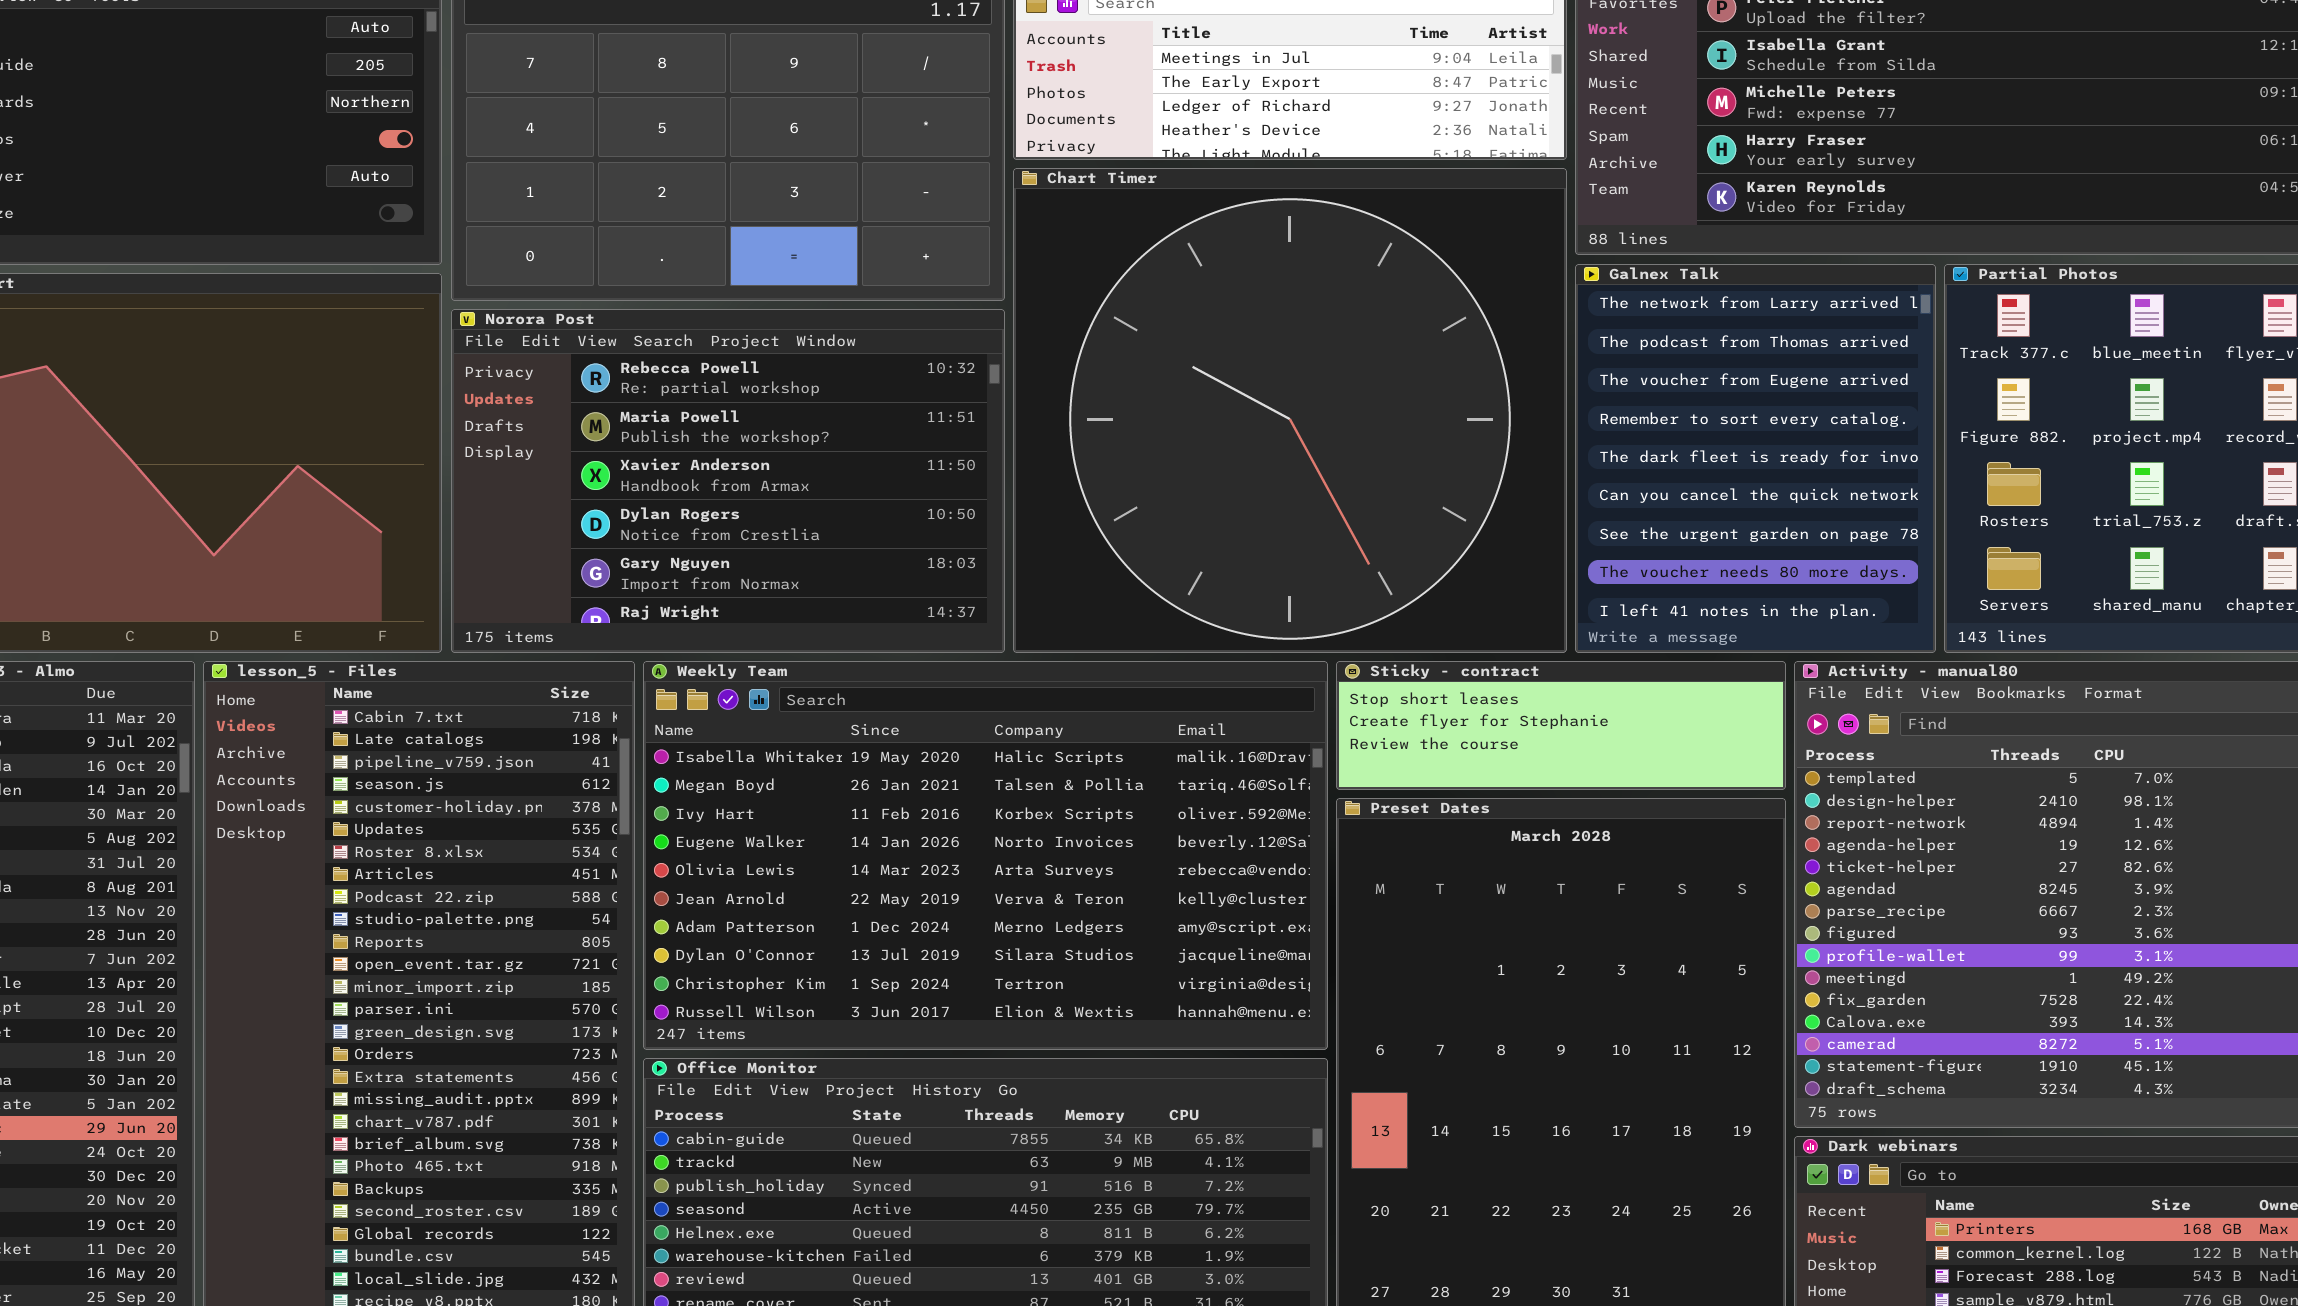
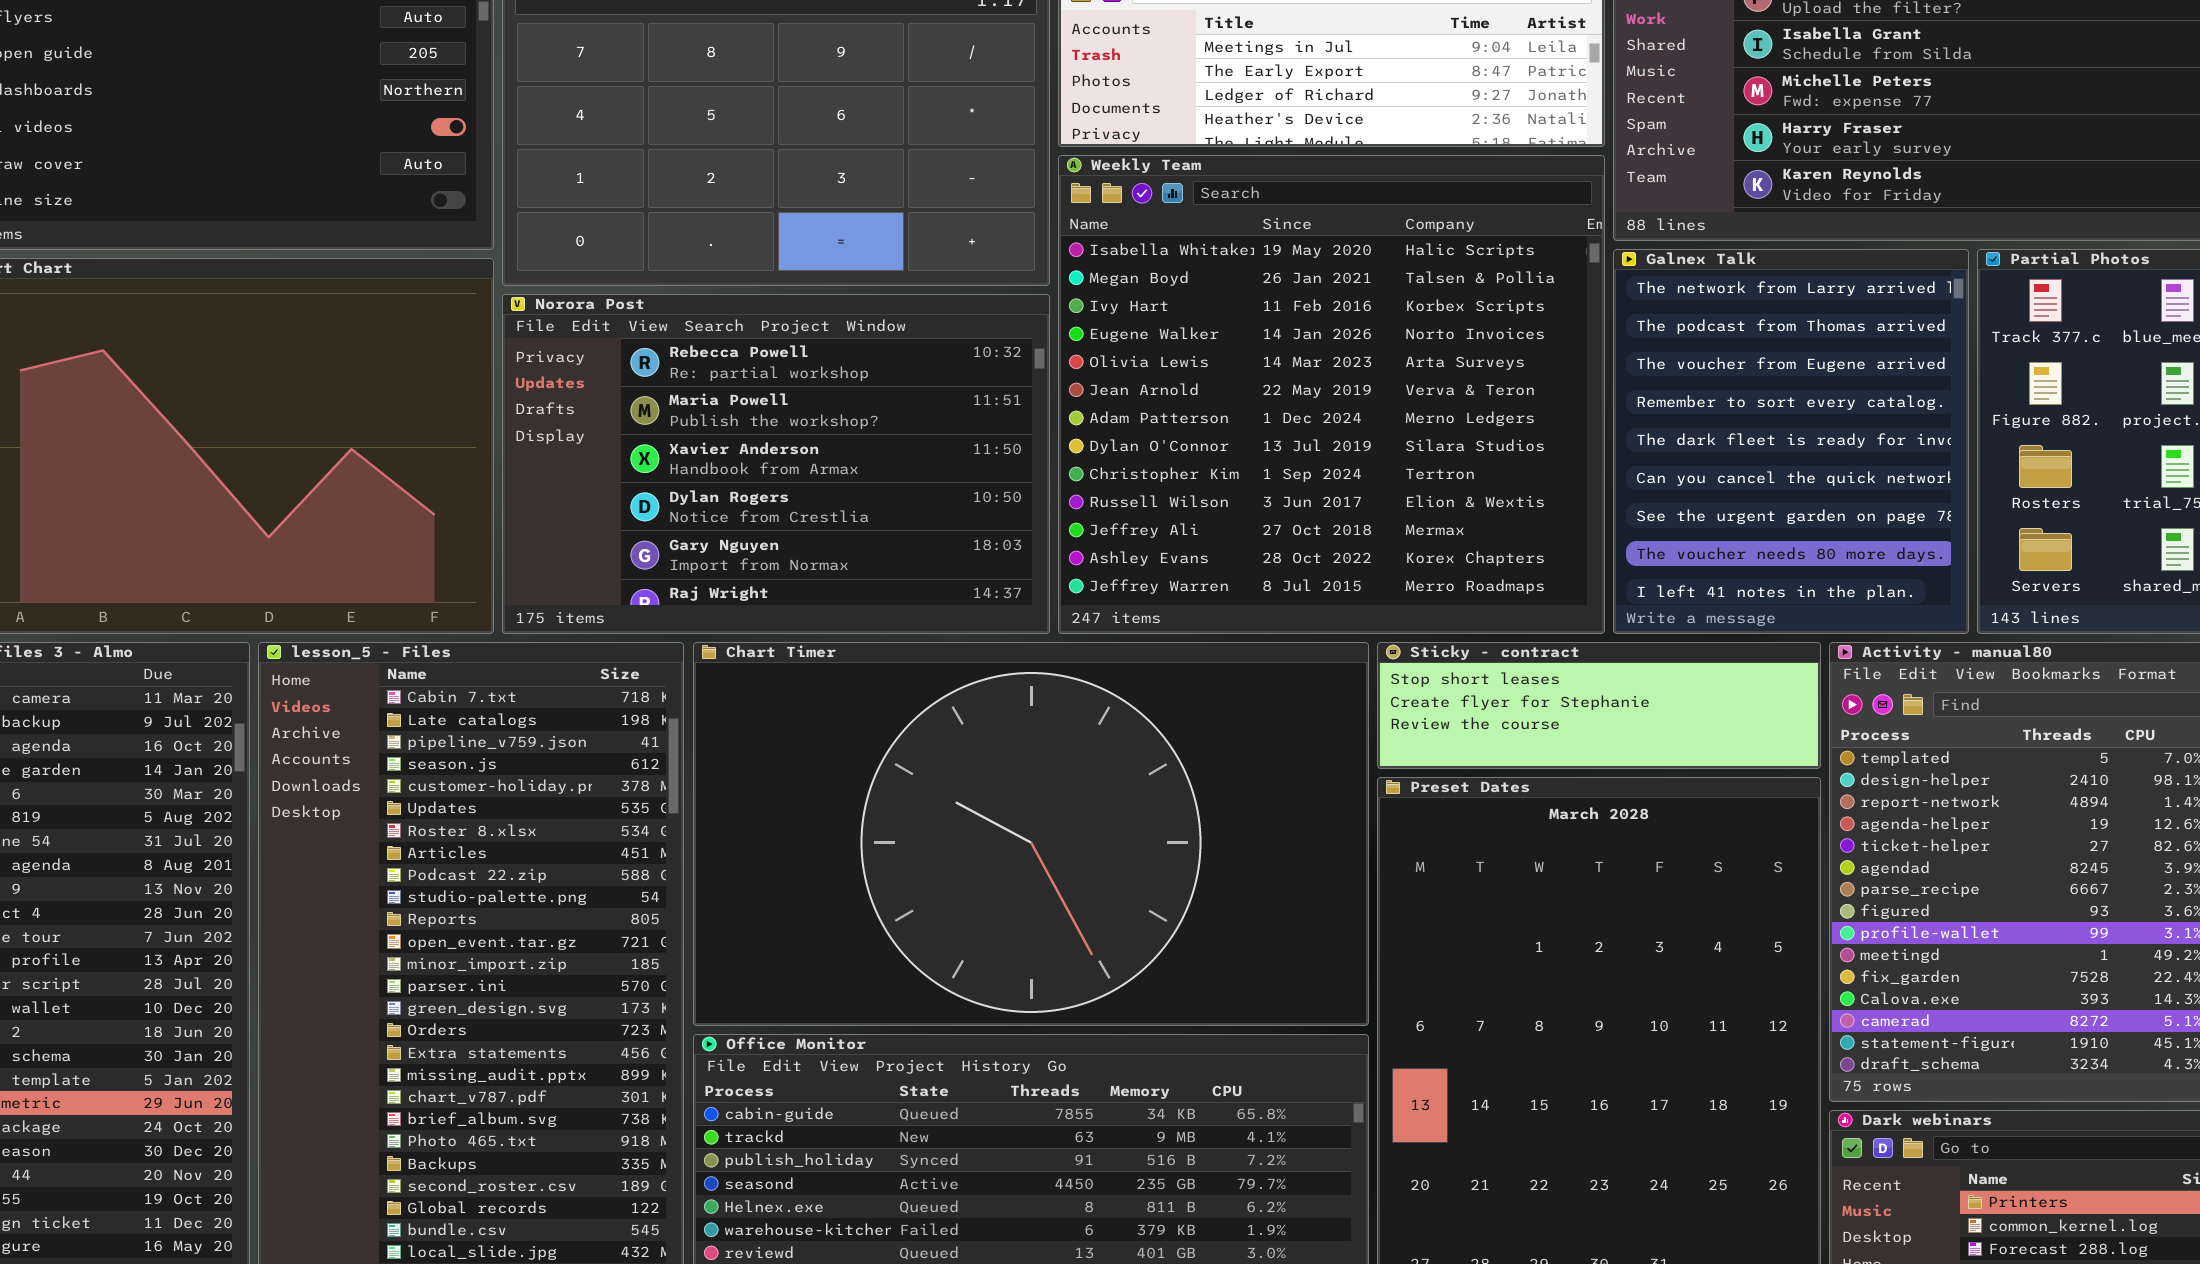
Chart Timer: [1013,168,1567,653] -> [693,642,1369,1026], moved, resized
Weekly Team: [643,661,1328,1050] -> [1058,155,1605,634], moved, resized

